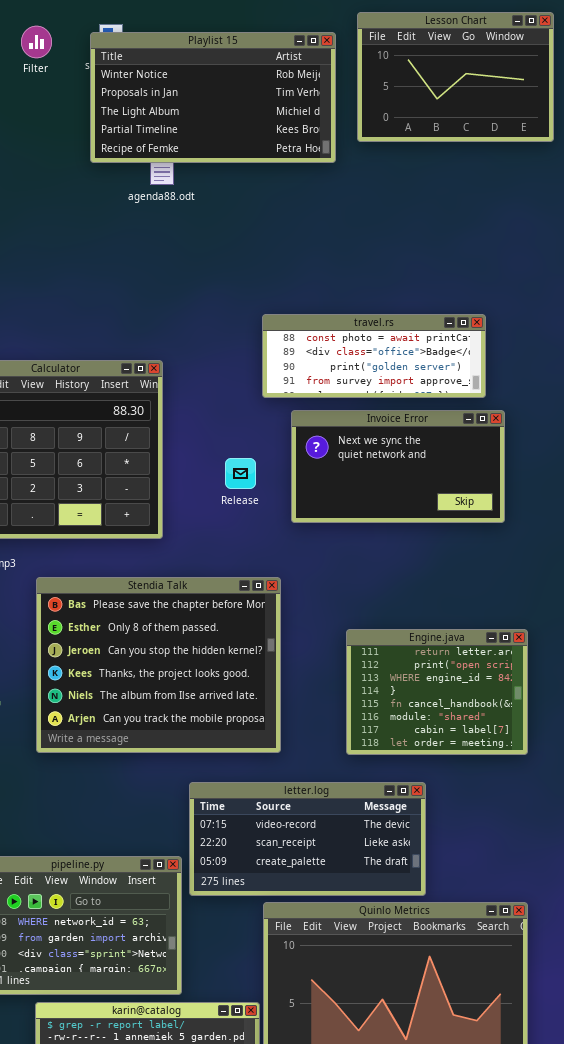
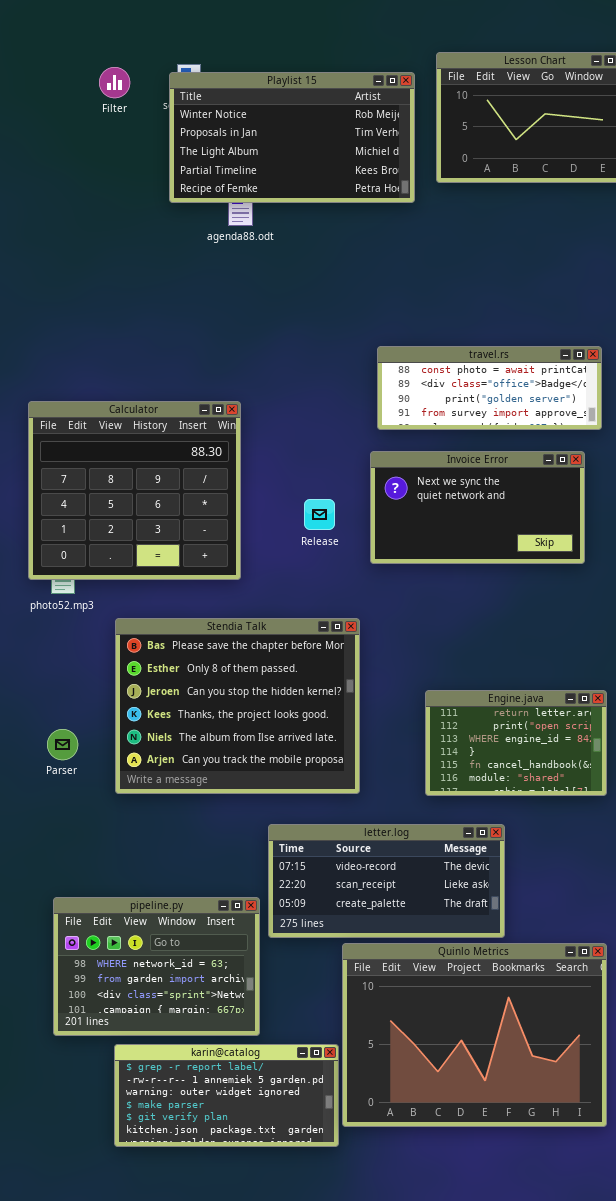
travel.rs: [262,314,486,398] -> [377,346,602,430], moved
Engine.java: [346,629,528,755] -> [425,690,607,796], resized

